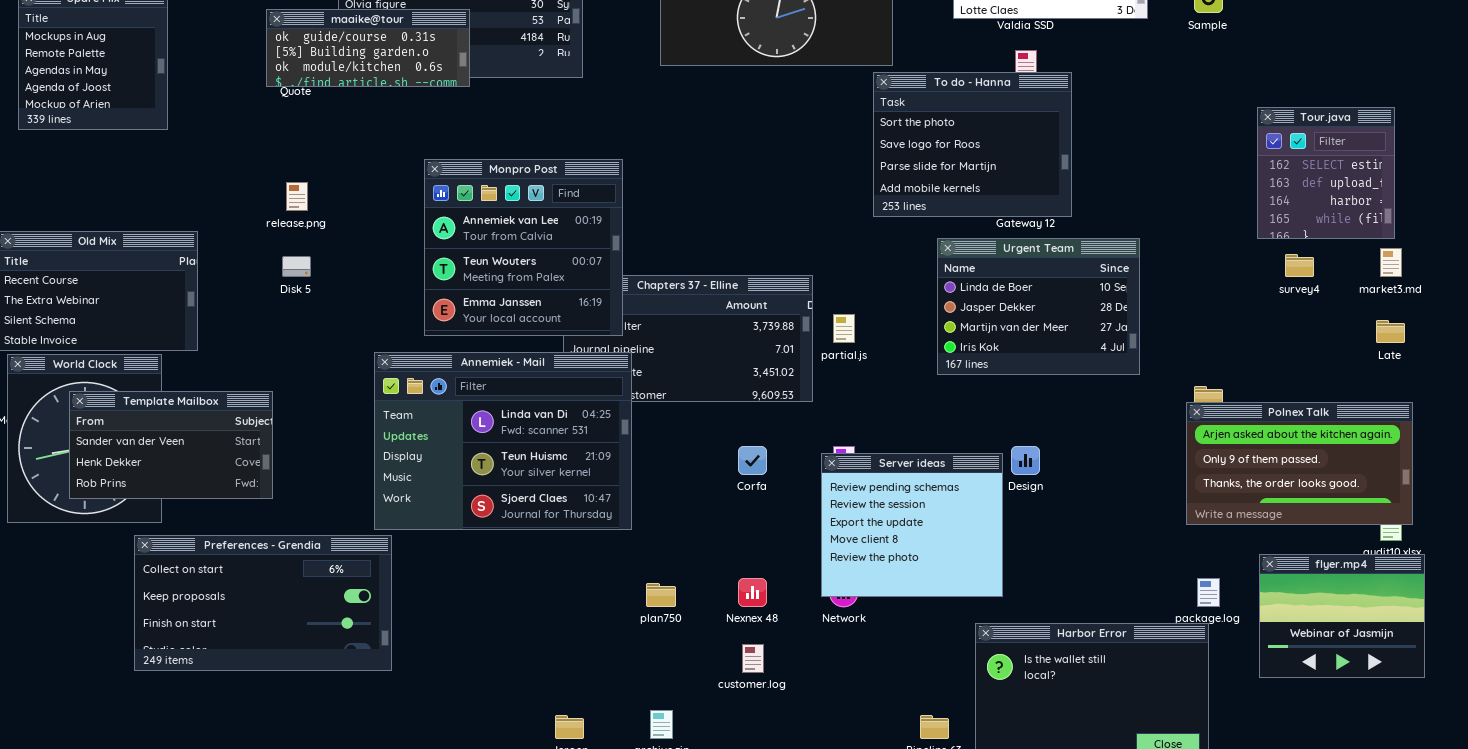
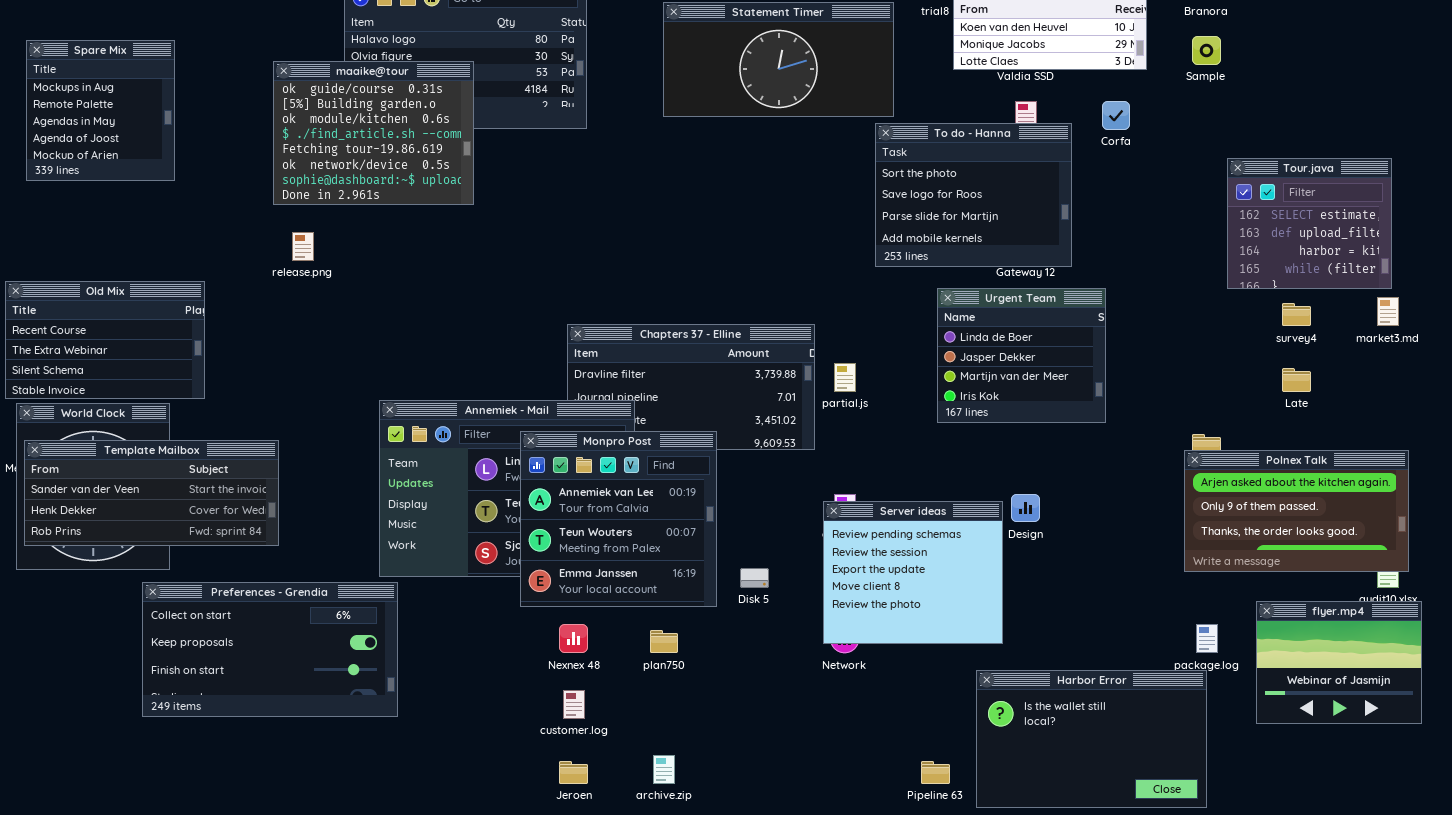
maaike@tour: [266,9,470,87] -> [273,61,474,205], resized
Tour.java: [1257,107,1395,239] -> [1227,158,1392,289], resized
Monpro Post: [424,159,623,336] -> [520,431,717,607], moved
Urgent Team: [937,238,1140,375] -> [937,288,1106,423], resized
Disk 5: [282,256,311,277] -> [740,568,769,588], moved
Late: [1376,320,1405,343] -> [1282,368,1311,392], moved
Template Mailbox: [69,391,273,499] -> [24,440,279,546], resized
Corfa: [738,446,767,475] -> [1102,101,1130,130], moved
Nexnex 48: [738,578,767,607] -> [559,624,588,653], moved
customer.log: [742,644,764,673] -> [563,690,585,719], moved

